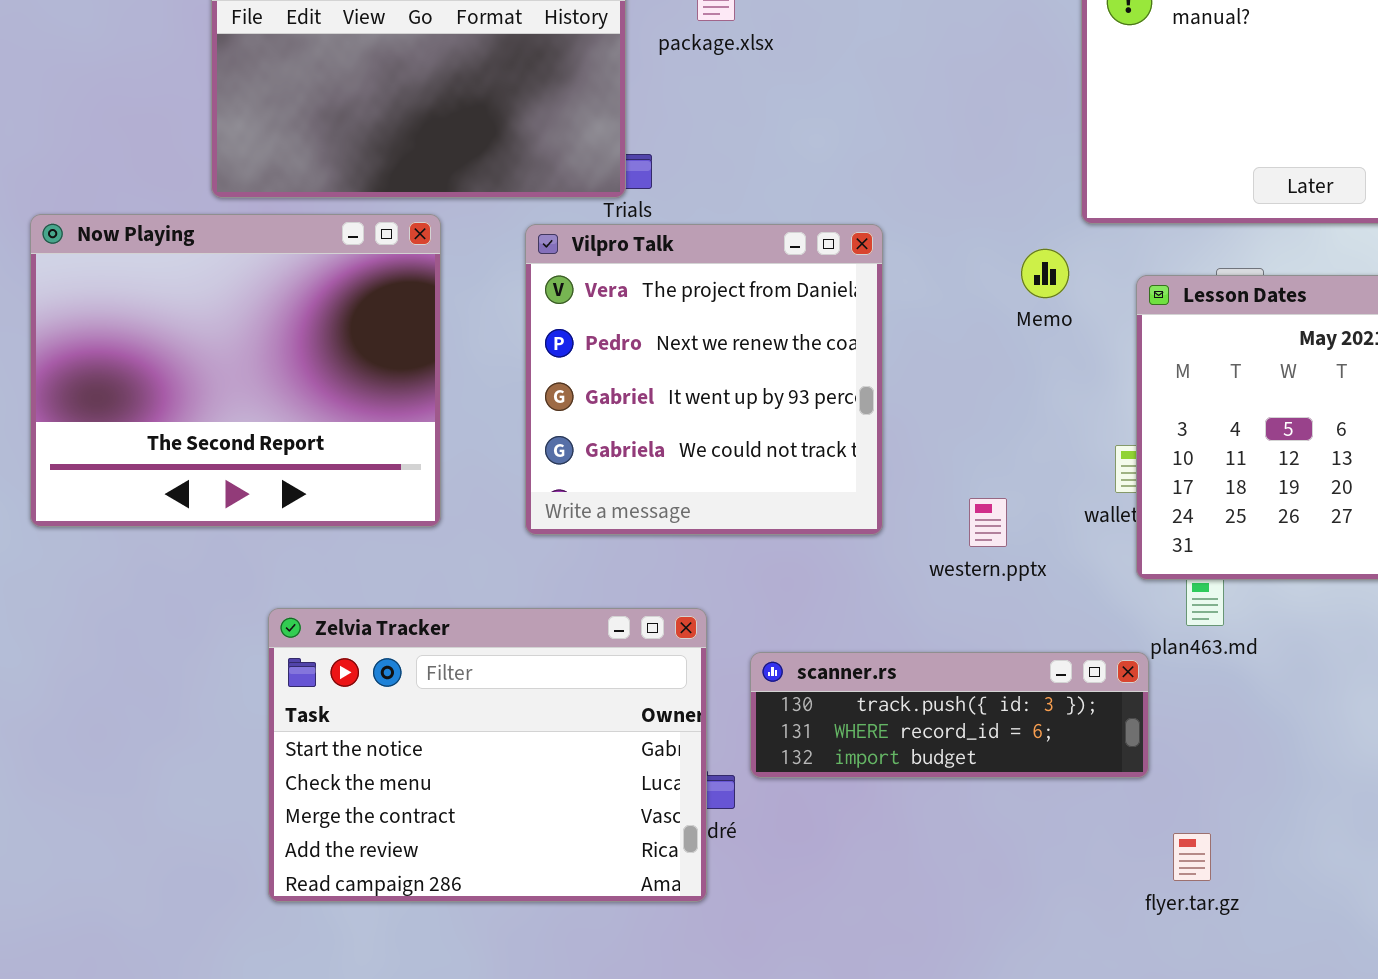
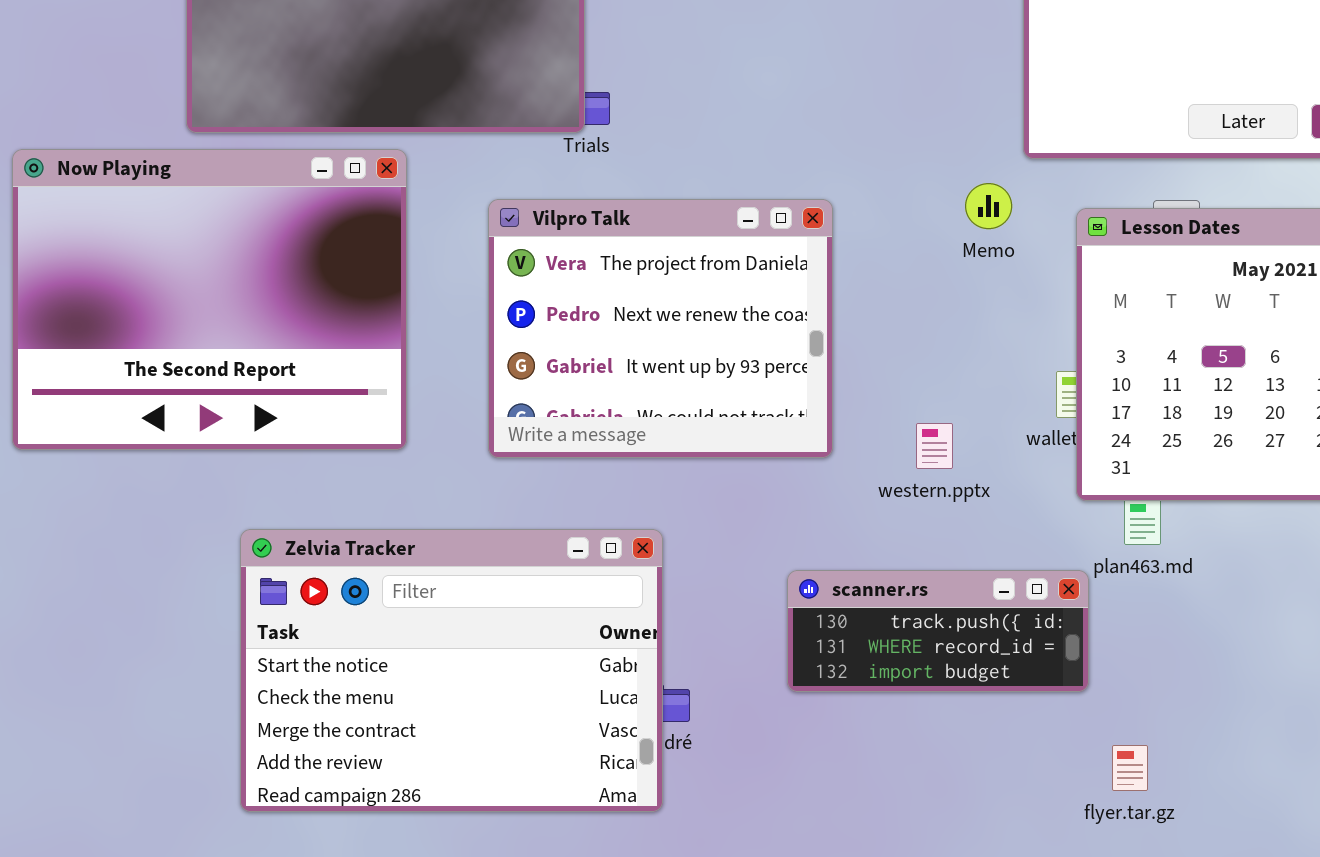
Vilpro Talk: [525,224,883,535] -> [488,199,833,458], resized
scanner.rs: [750,652,1149,778] -> [787,570,1089,692], resized

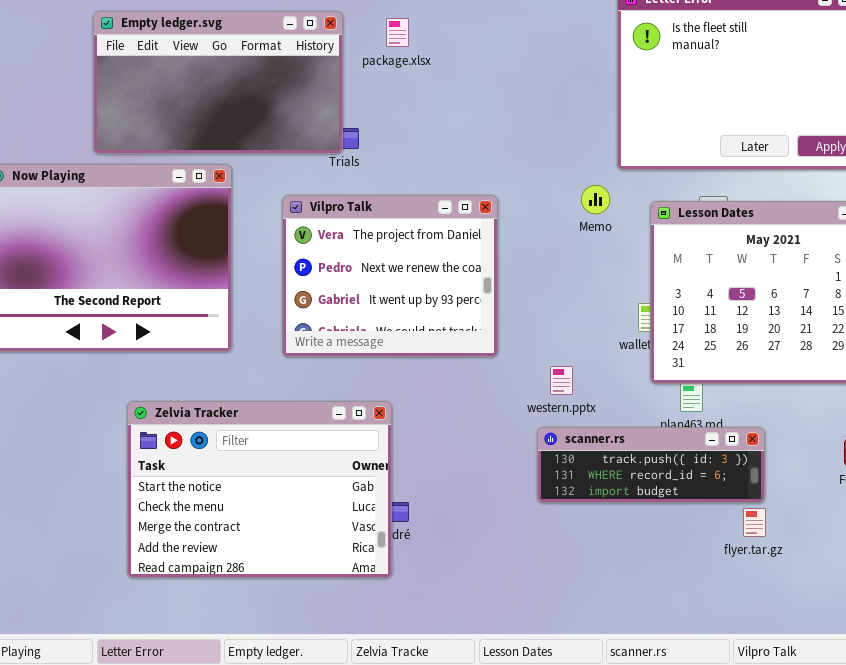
western.pptx: [916,423,953,469] -> [550,366,573,395], moved
scanner.rs: [787,570,1089,692] -> [537,427,765,503], moved, resized
flyer.tar.gz: [1112,745,1148,791] -> [743,508,766,537], moved

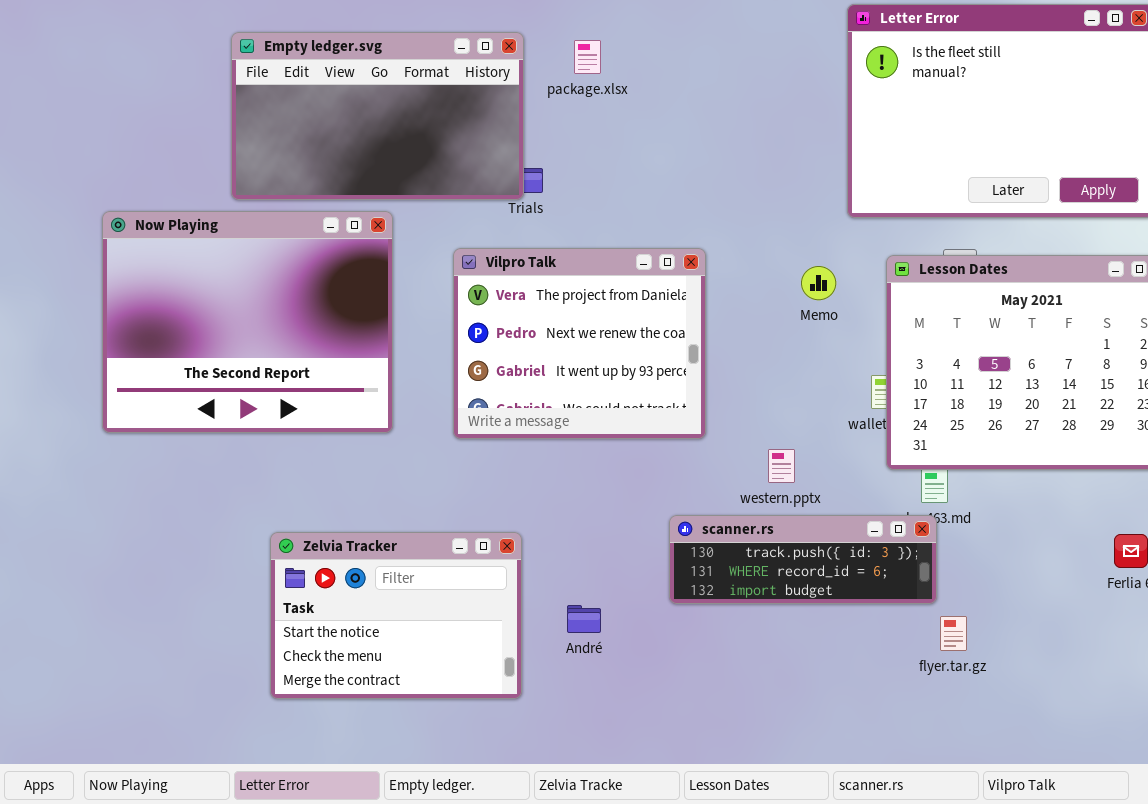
Memo: [581,185,610,214] -> [801,266,836,300], moved
Zelvia Tracker: [127,401,392,578] -> [270,532,522,699], resized
scanner.rs: [537,427,765,503] -> [669,515,937,604], moved
flyer.tar.gz: [743,508,766,537] -> [940,616,967,651], moved

